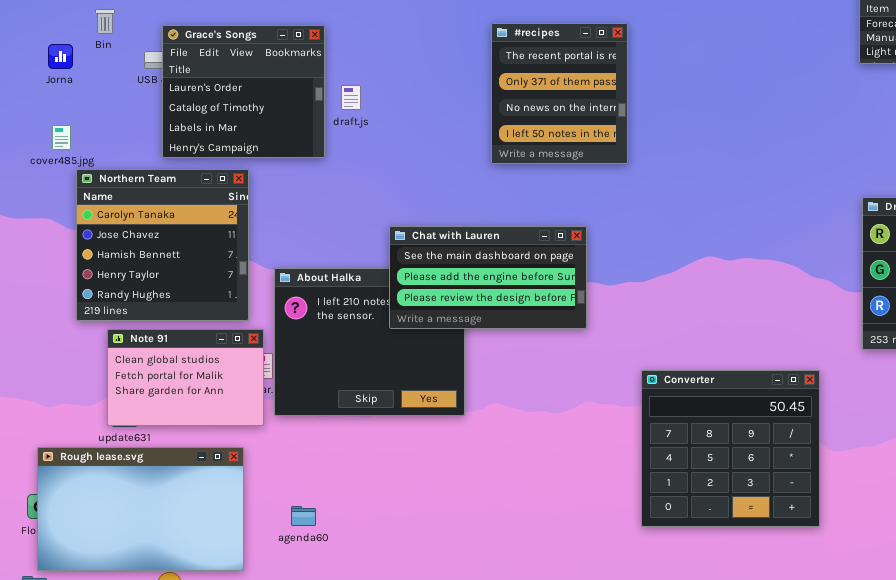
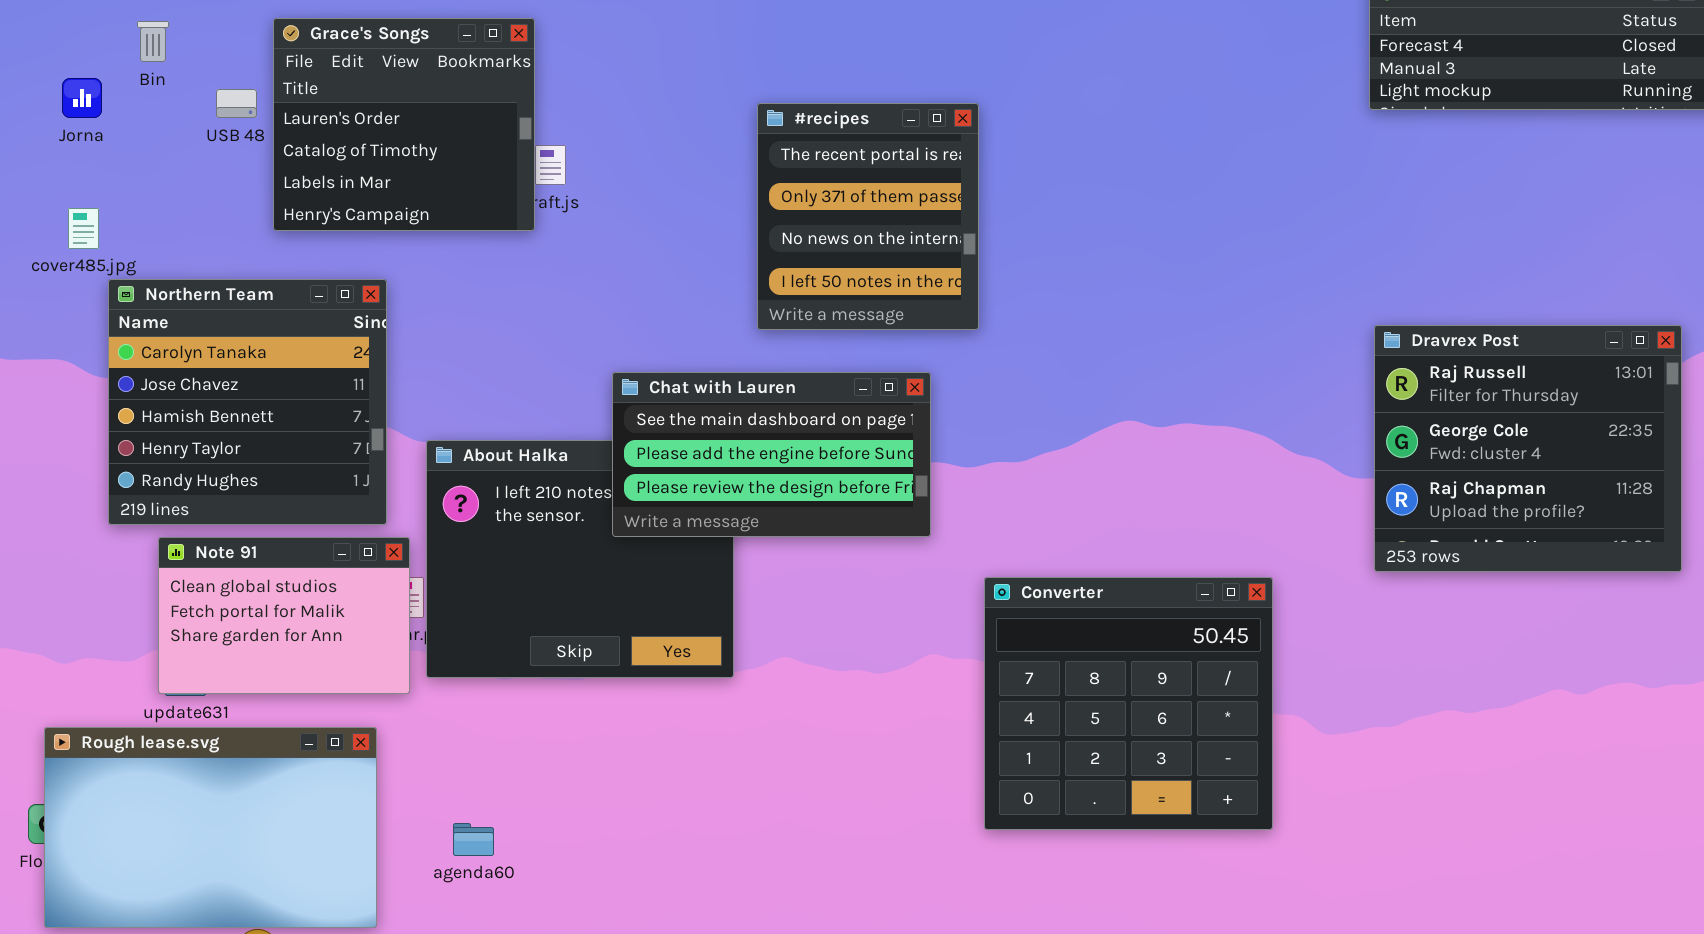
#recipes: [491,23,628,164] -> [757,103,979,330], moved
Grace's Songs: [162,25,325,158] -> [273,18,535,231], moved
Converter: [641,370,820,527] -> [984,577,1273,830], moved

